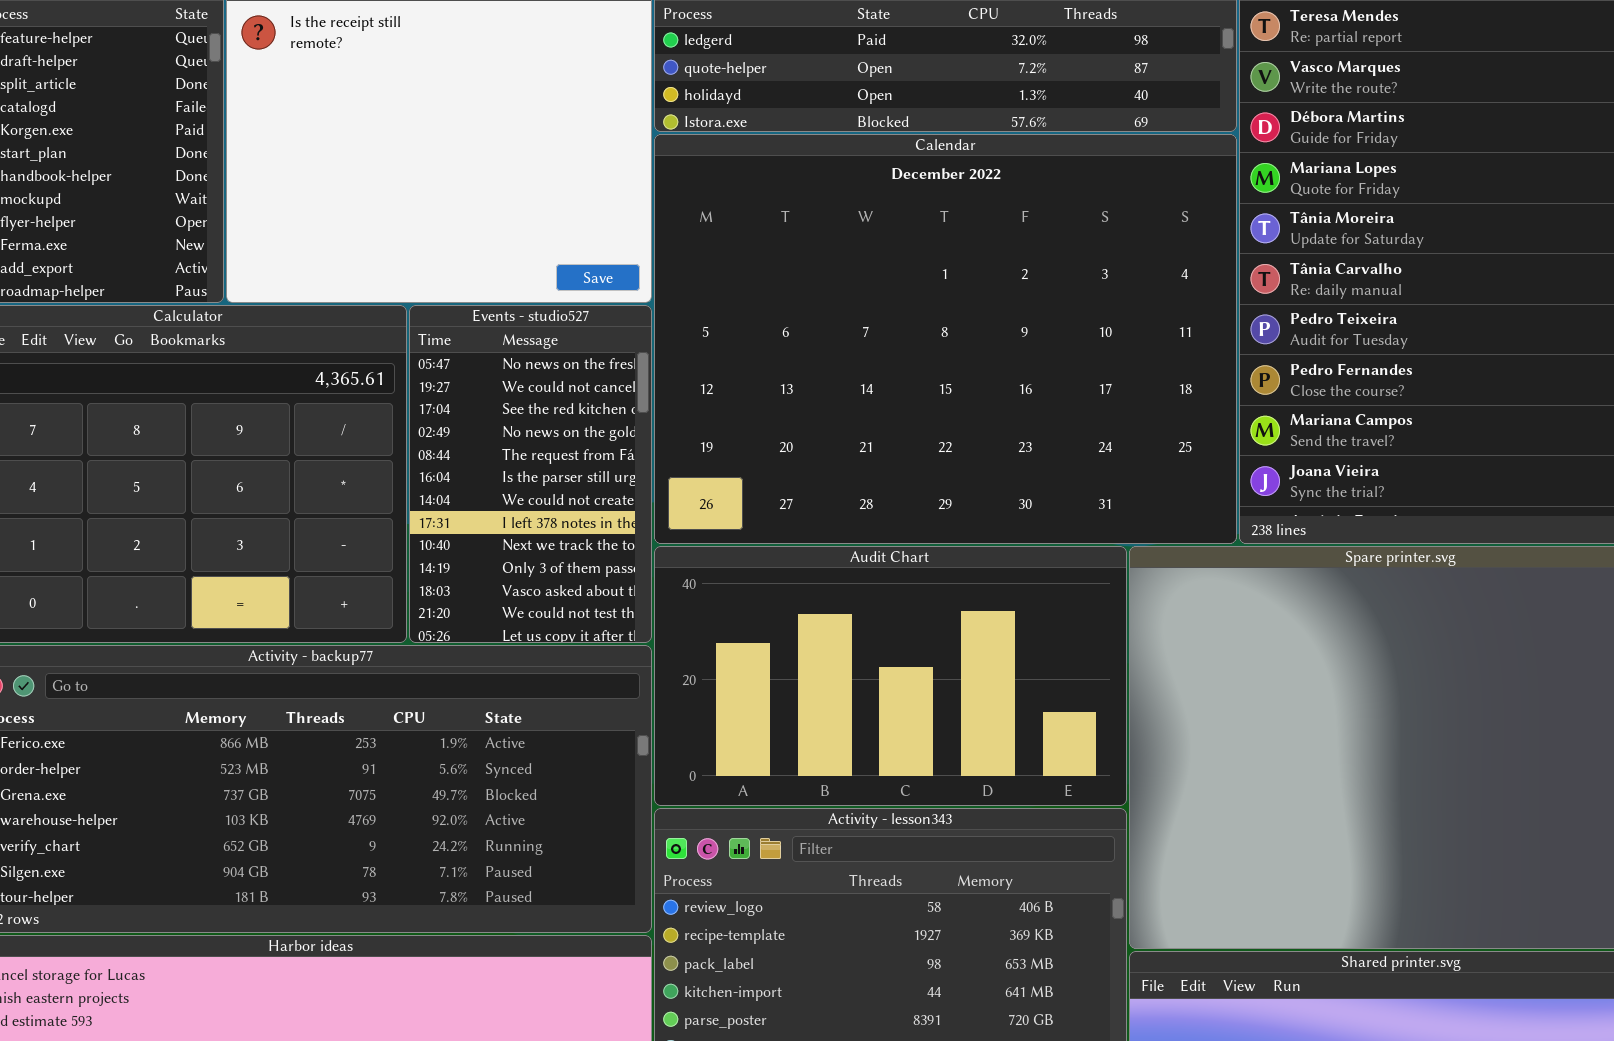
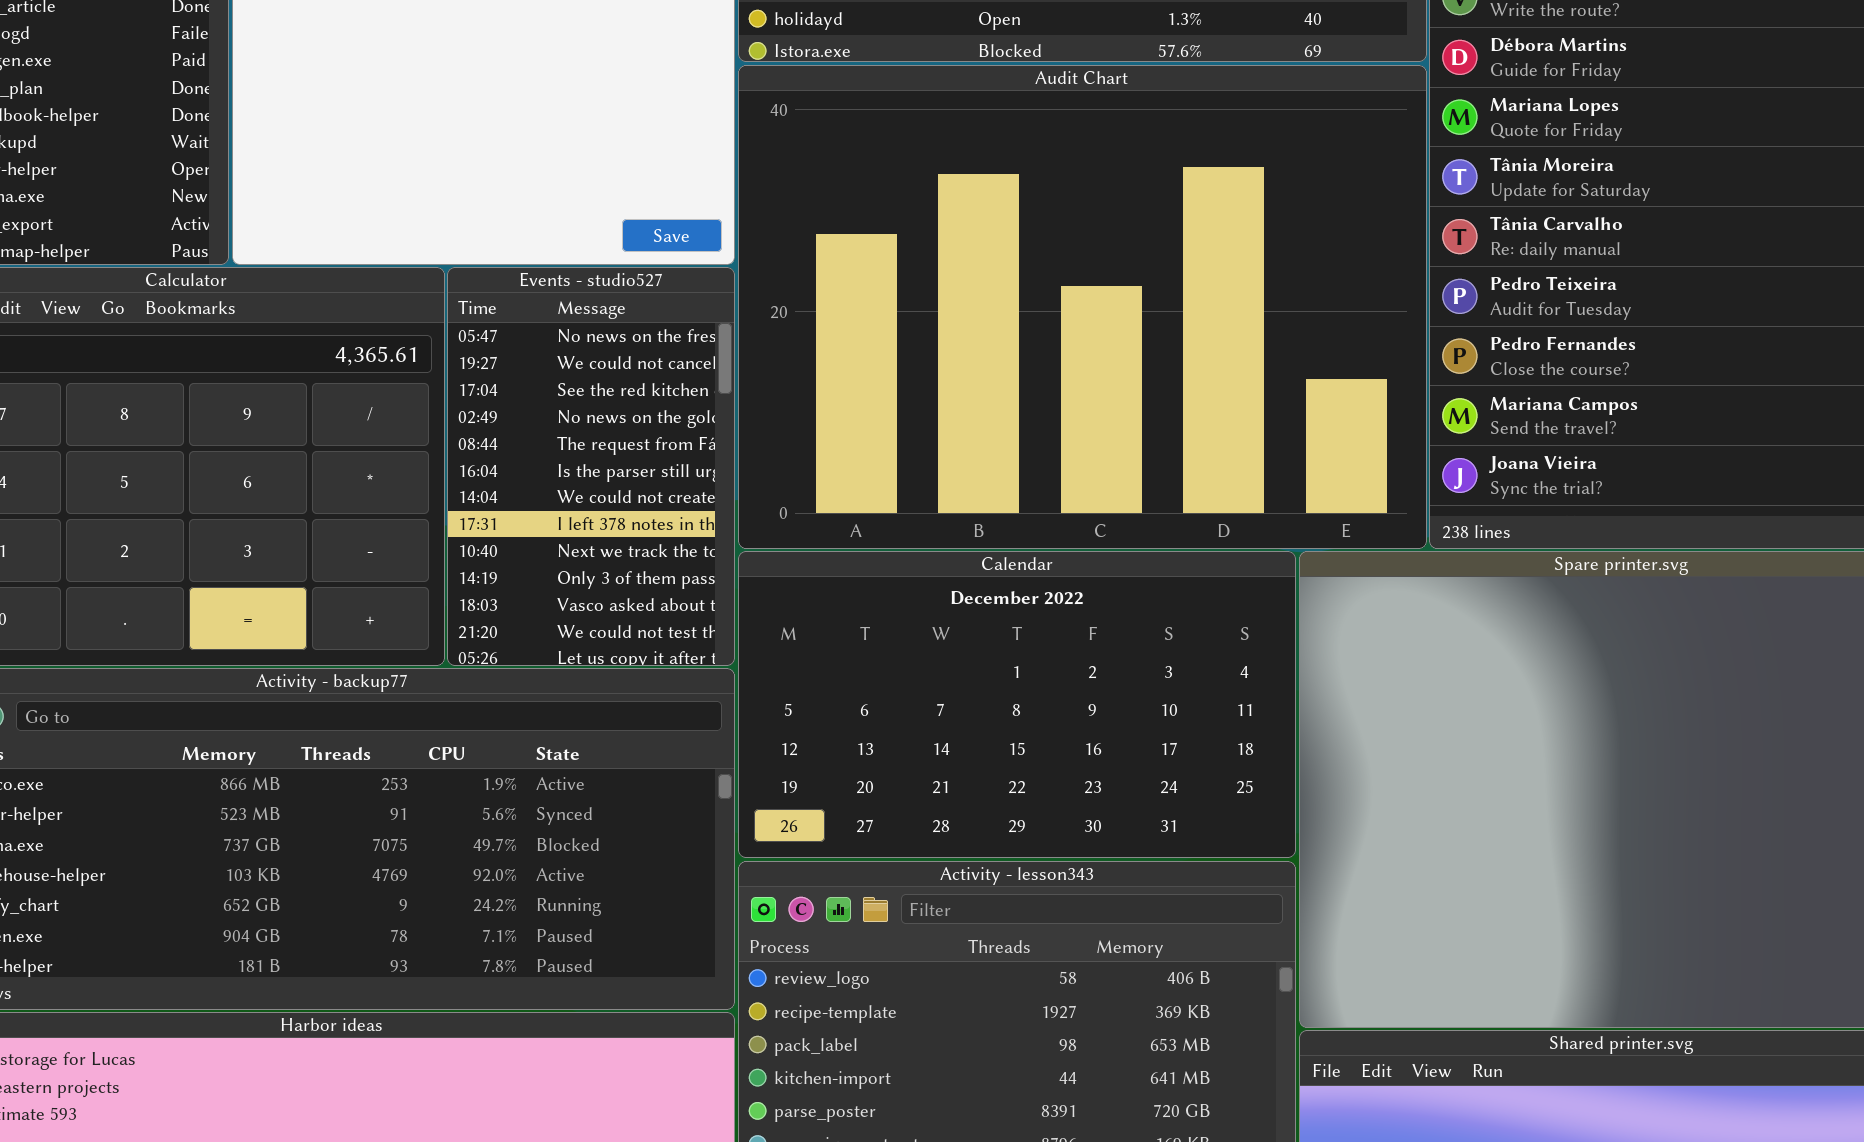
Calendar: [654,134,1237,544] -> [738,551,1296,858], moved, resized
Audit Chart: [654,546,1127,806] -> [738,65,1427,549], moved, resized

